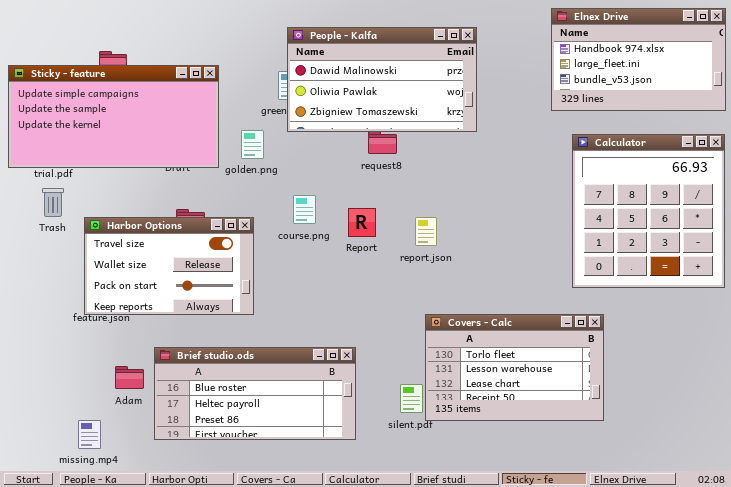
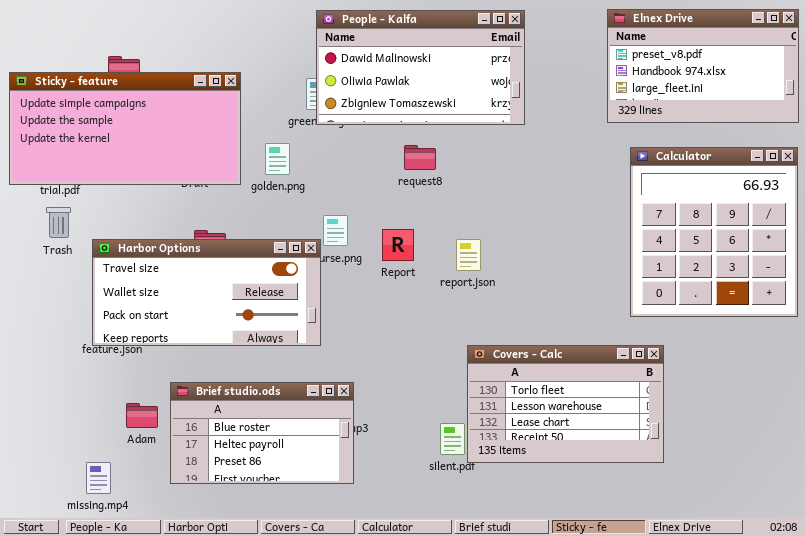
Elnex Drive: [551,8,726,111] -> [607,9,799,123], scrolled up 1 row
People - Kalfa: [287,27,477,132] -> [316,10,525,125], moved
Harbor Options: [84,217,254,315] -> [92,239,321,346], resized
Brief studio.ods: [154,347,356,440] -> [170,382,354,484], resized

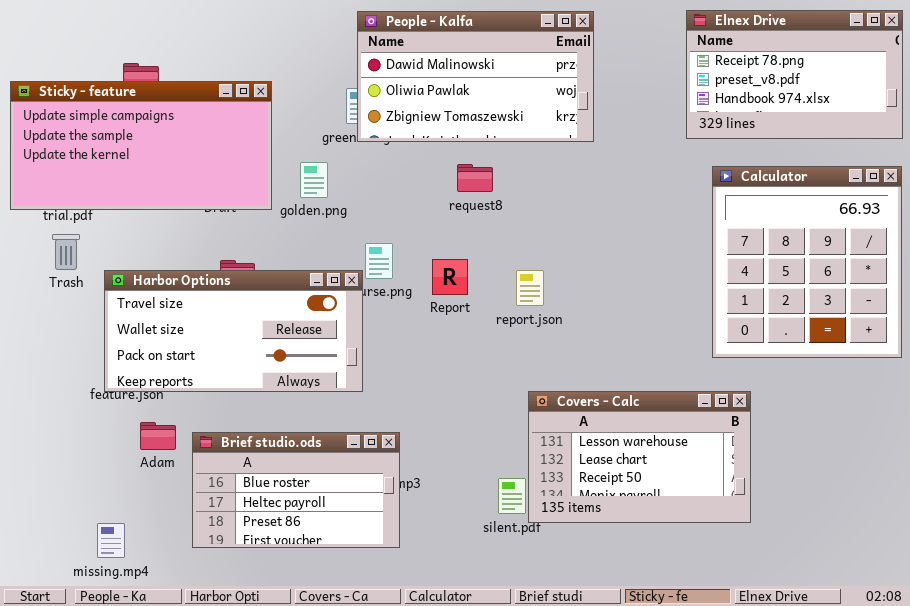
Elnex Drive: [607,9,799,123] -> [686,10,903,139], scrolled up 1 row
Covers - Calc: [467,345,664,463] -> [528,391,751,523], scrolled down 1 row
Adam: [126,403,158,428] -> [140,422,176,450], moved

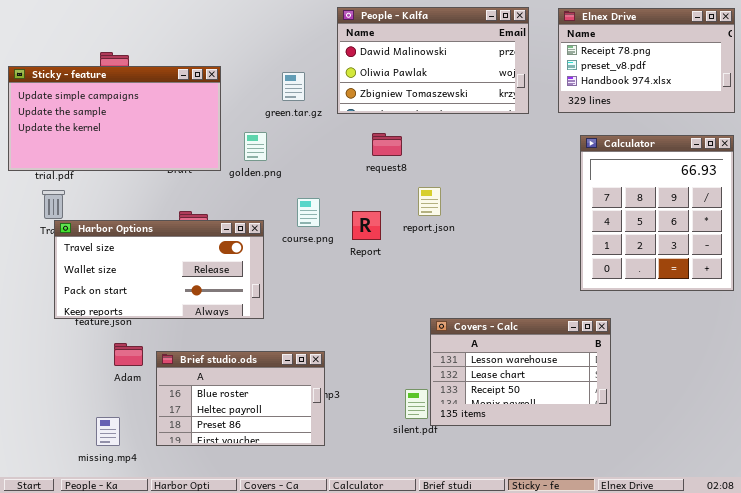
People - Kalfa: [357,11,594,142] -> [337,7,529,114], moved
Harbor Options: [104,270,363,392] -> [54,220,264,319], moved
report.json: [516,270,544,306] -> [418,187,441,216], moved
missing.mp4: [97,523,125,558] -> [96,417,120,446], moved

